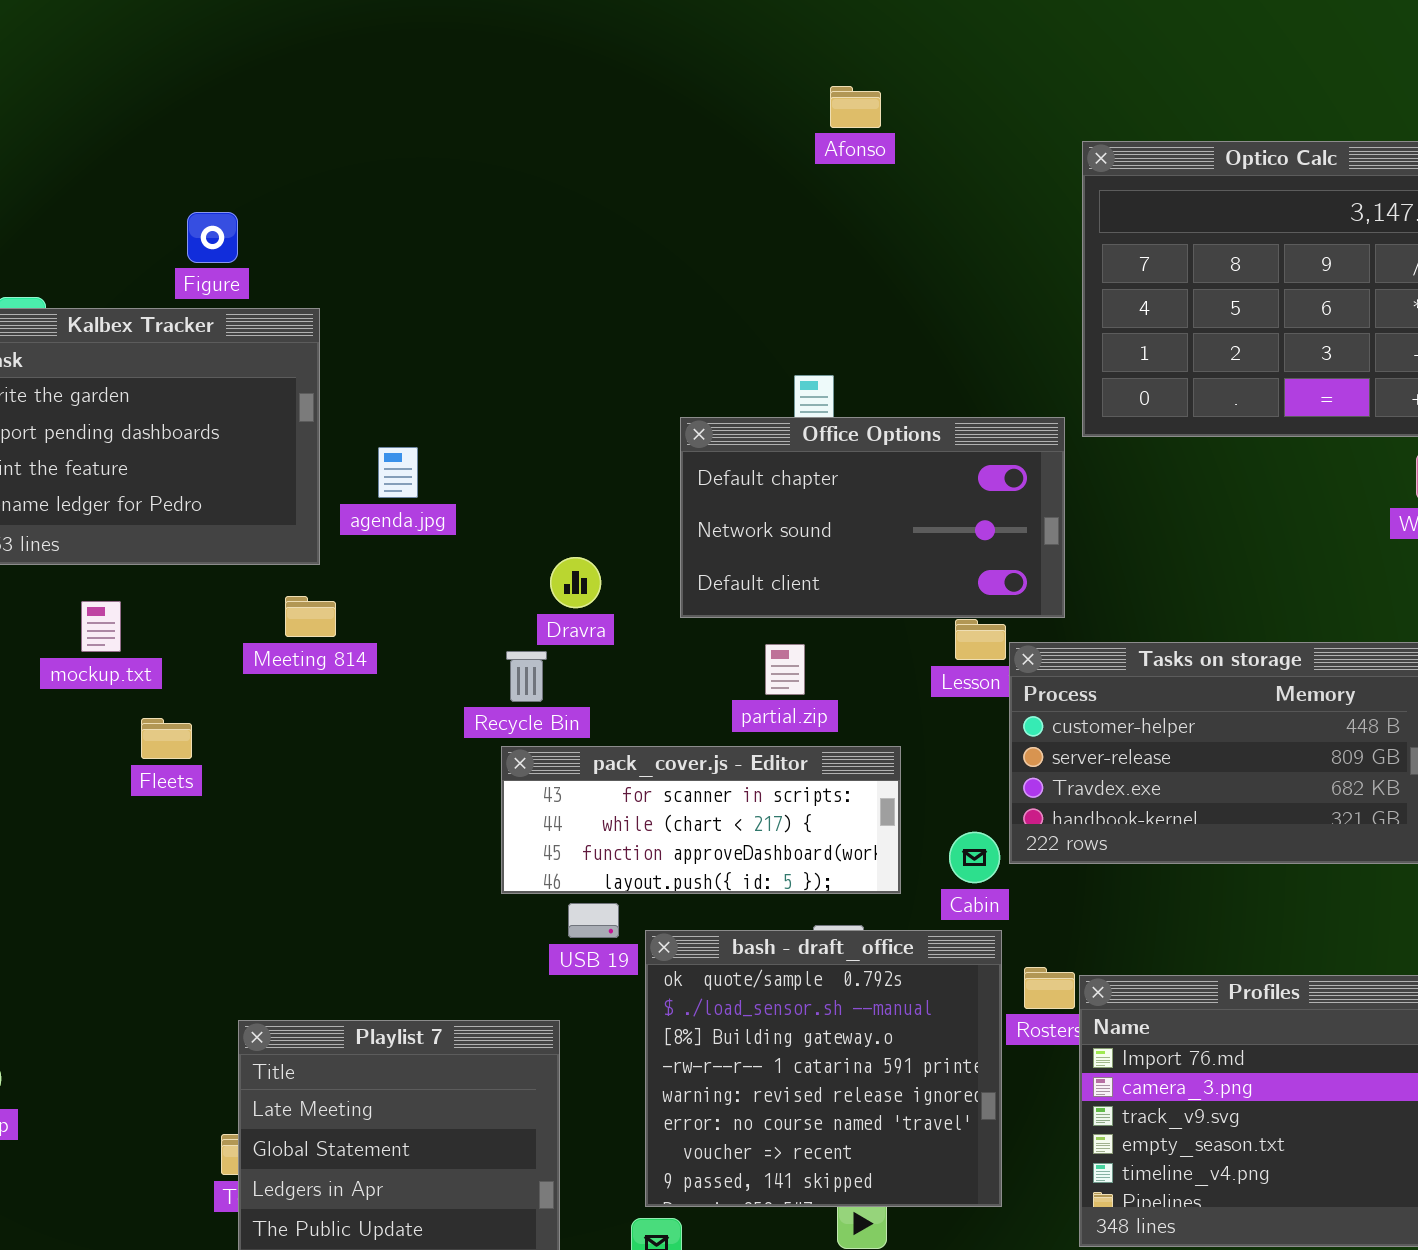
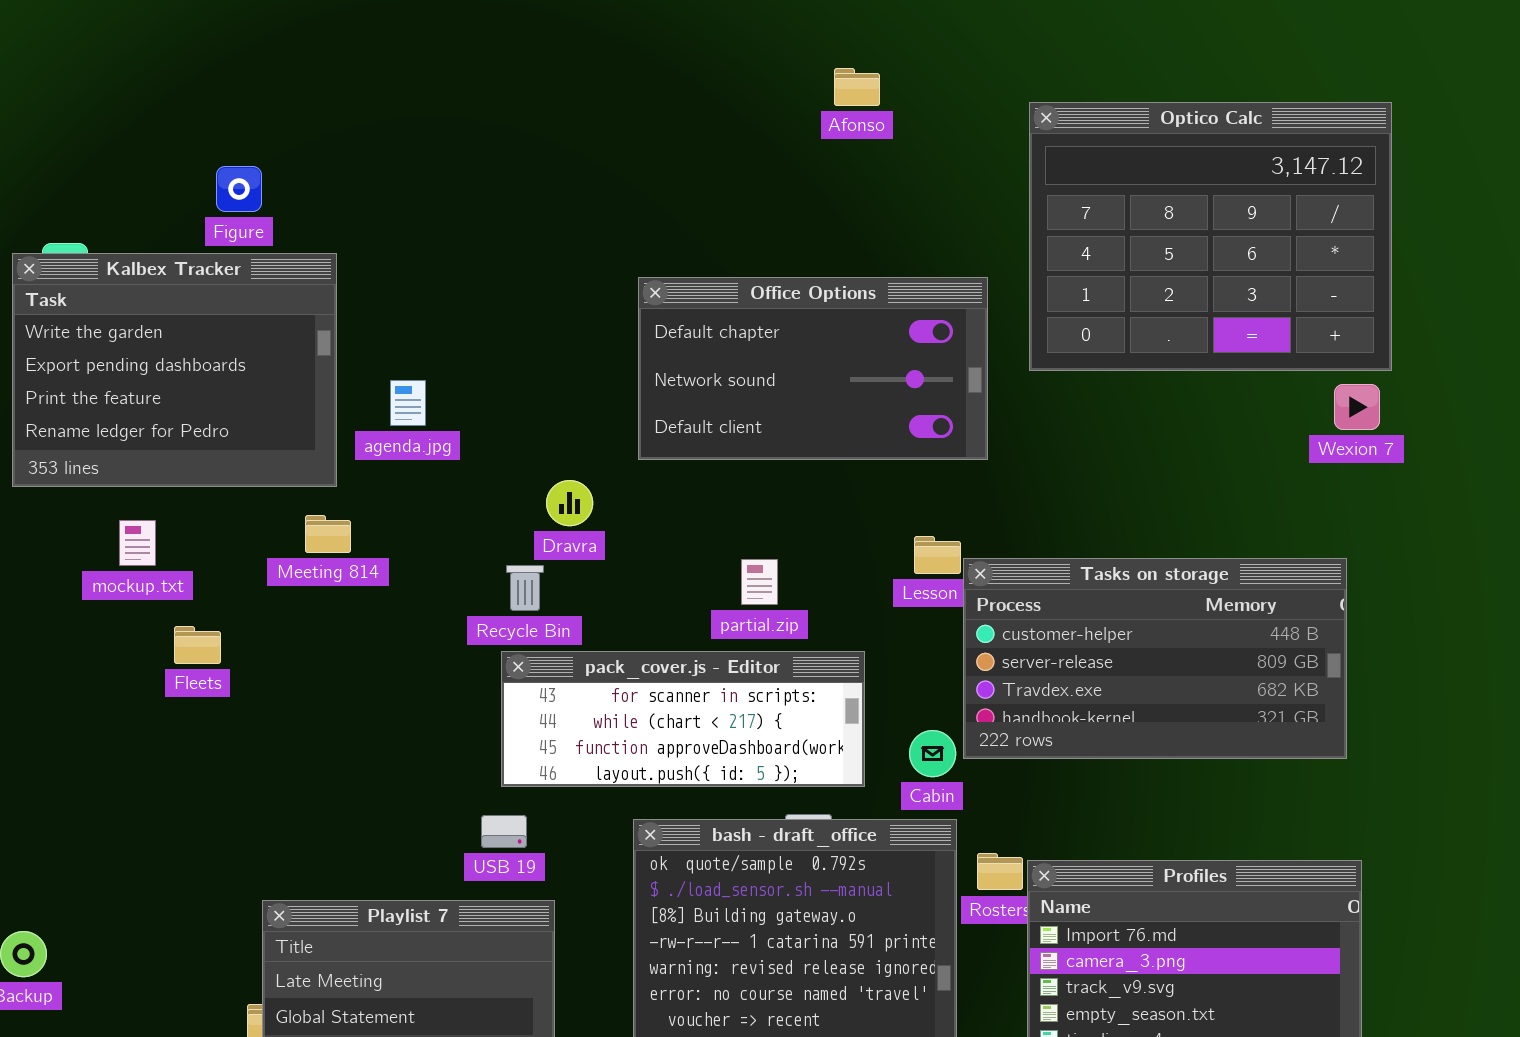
Afonso: [830,86,881,128] -> [834,68,880,106], moved
Office Options: [680,417,1065,618] -> [638,277,988,460], moved
USB 19: [568,903,619,938] -> [481,815,527,848], moved

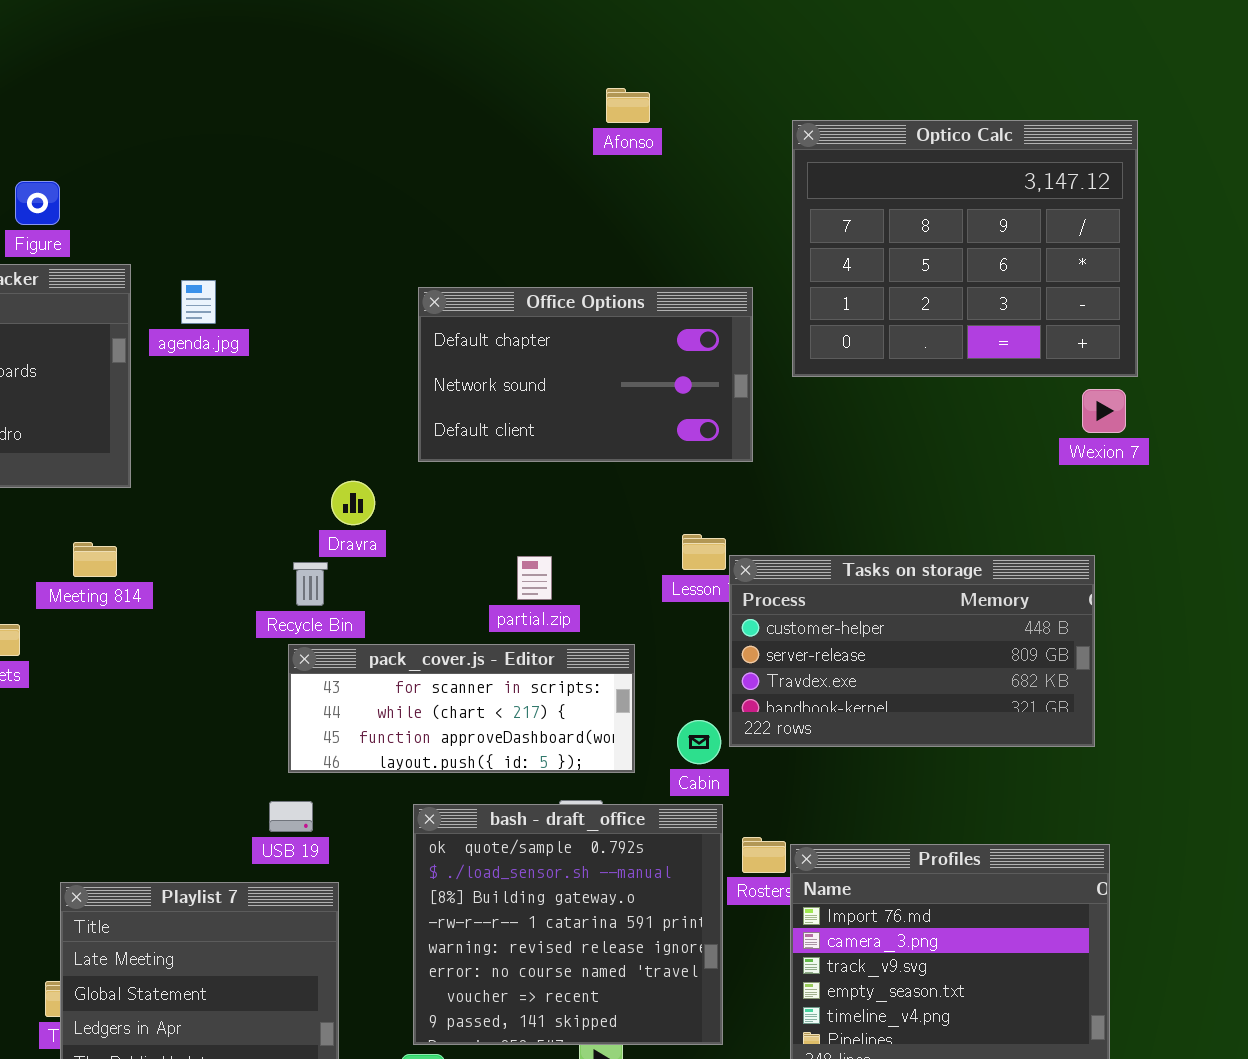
agenda.jpg: [390,380,426,426] -> [181,280,216,324], moved
Meeting 814: [305,515,351,553] -> [73,542,117,577], moved

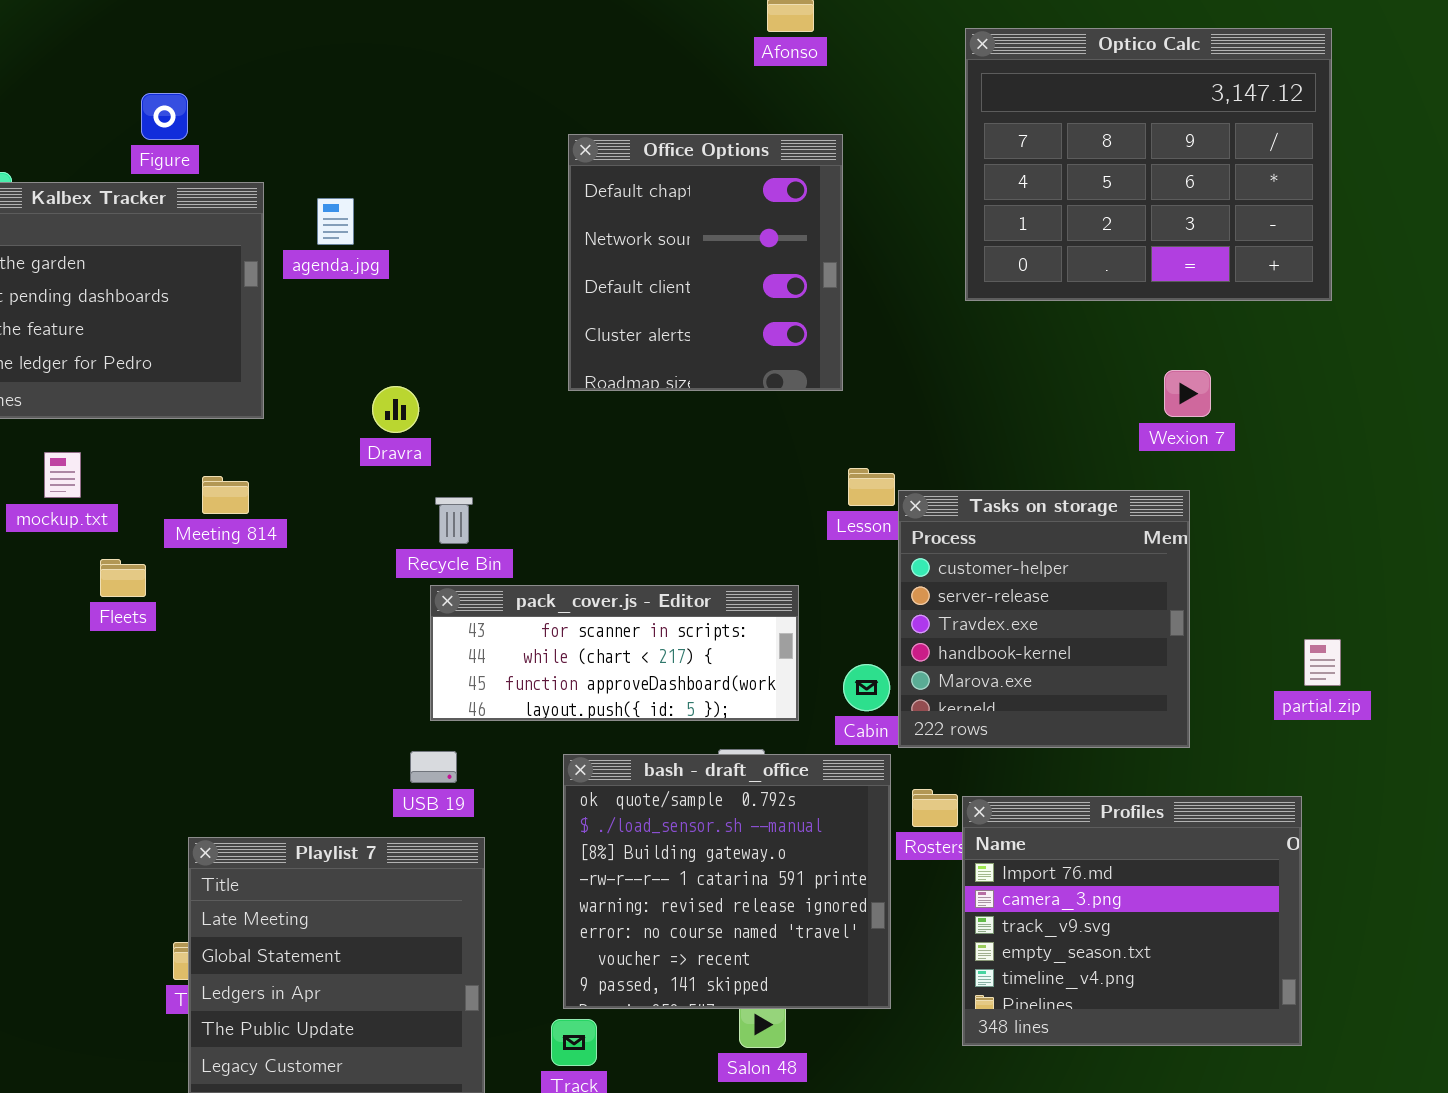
Office Options: [418,287,753,462] -> [568,134,843,391], resized
Wexion 7: [1082,389,1126,433] -> [1164,370,1211,417], moved
Dravra: [331,481,375,525] -> [372,386,419,433], moved
Tasks on storage: [729,555,1095,747] -> [898,490,1190,748], resized
partial.zip: [517,556,552,600] -> [1304,639,1341,686], moved

